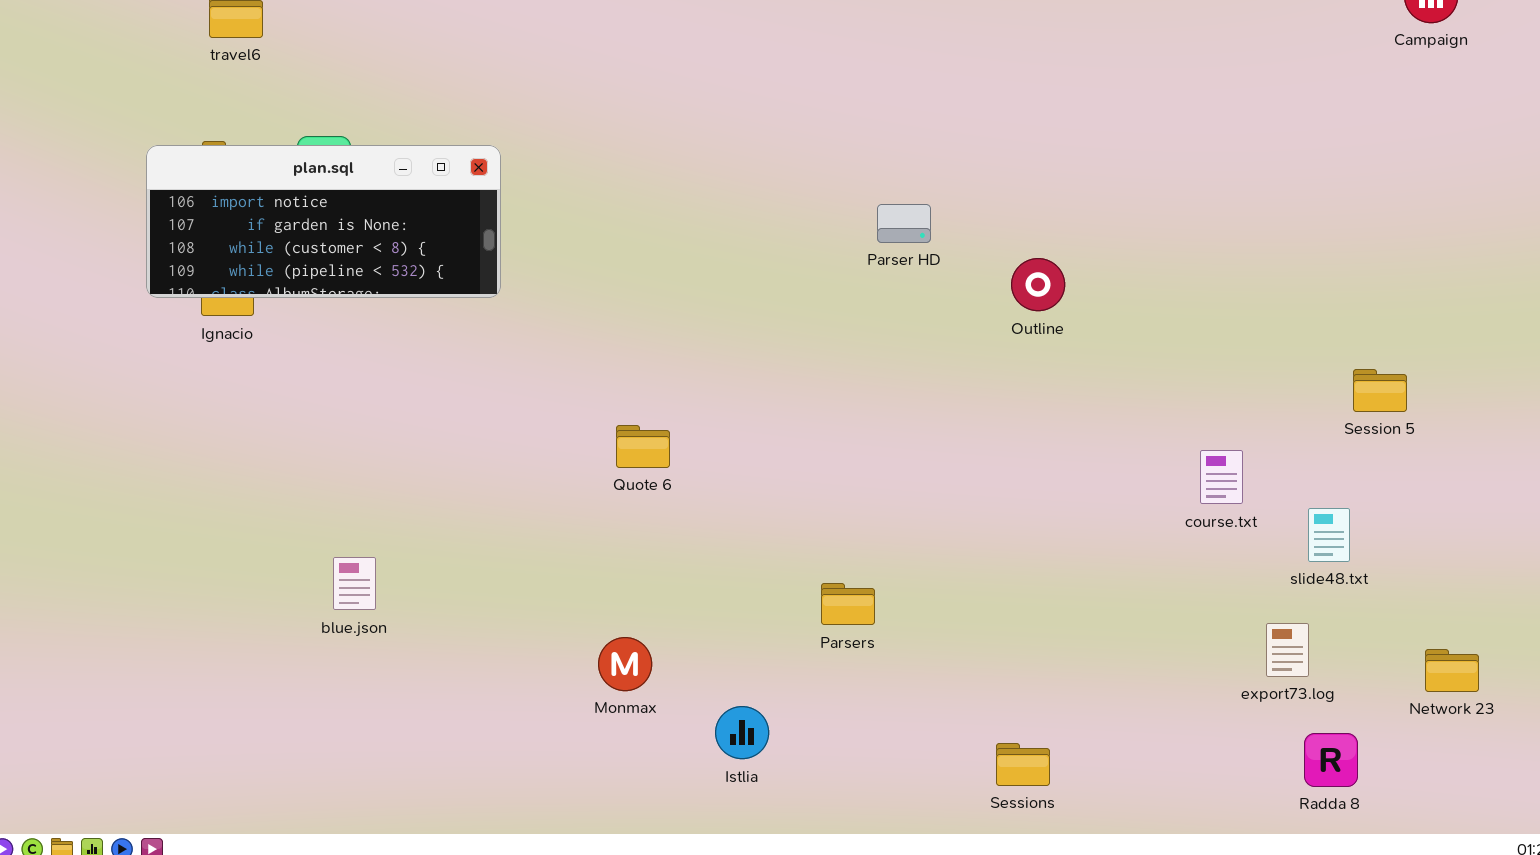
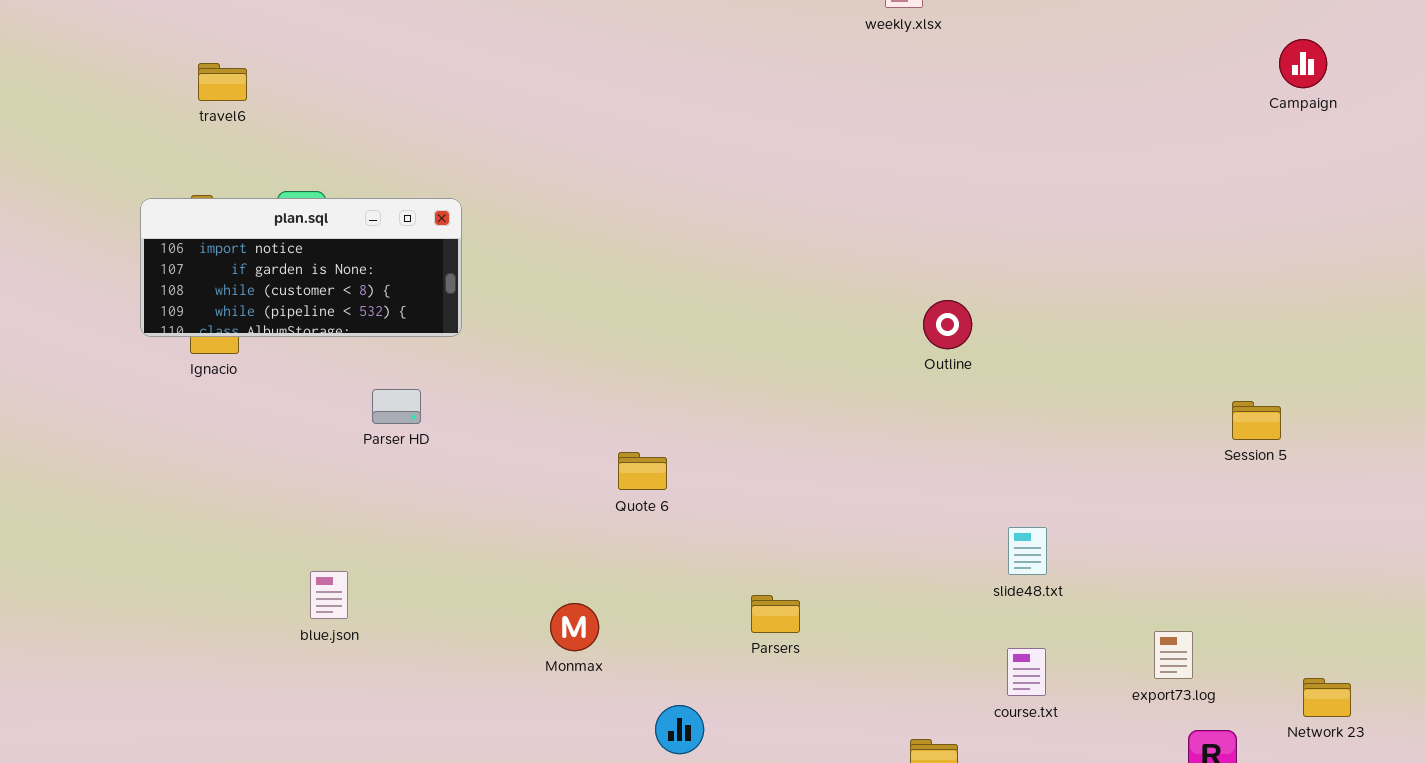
Parser HD: [877,204,931,243] -> [372,389,421,424], moved
Quote 6: [616,425,670,468] -> [618,452,667,490], moved
course.txt: [1200,450,1243,504] -> [1007,648,1046,696], moved
slide48.txt: [1308,508,1350,562] -> [1008,527,1047,575], moved
Monmax: [598,637,652,691] -> [550,603,599,651], moved
Network 23: [1425,649,1479,692] -> [1303,678,1351,717], moved

